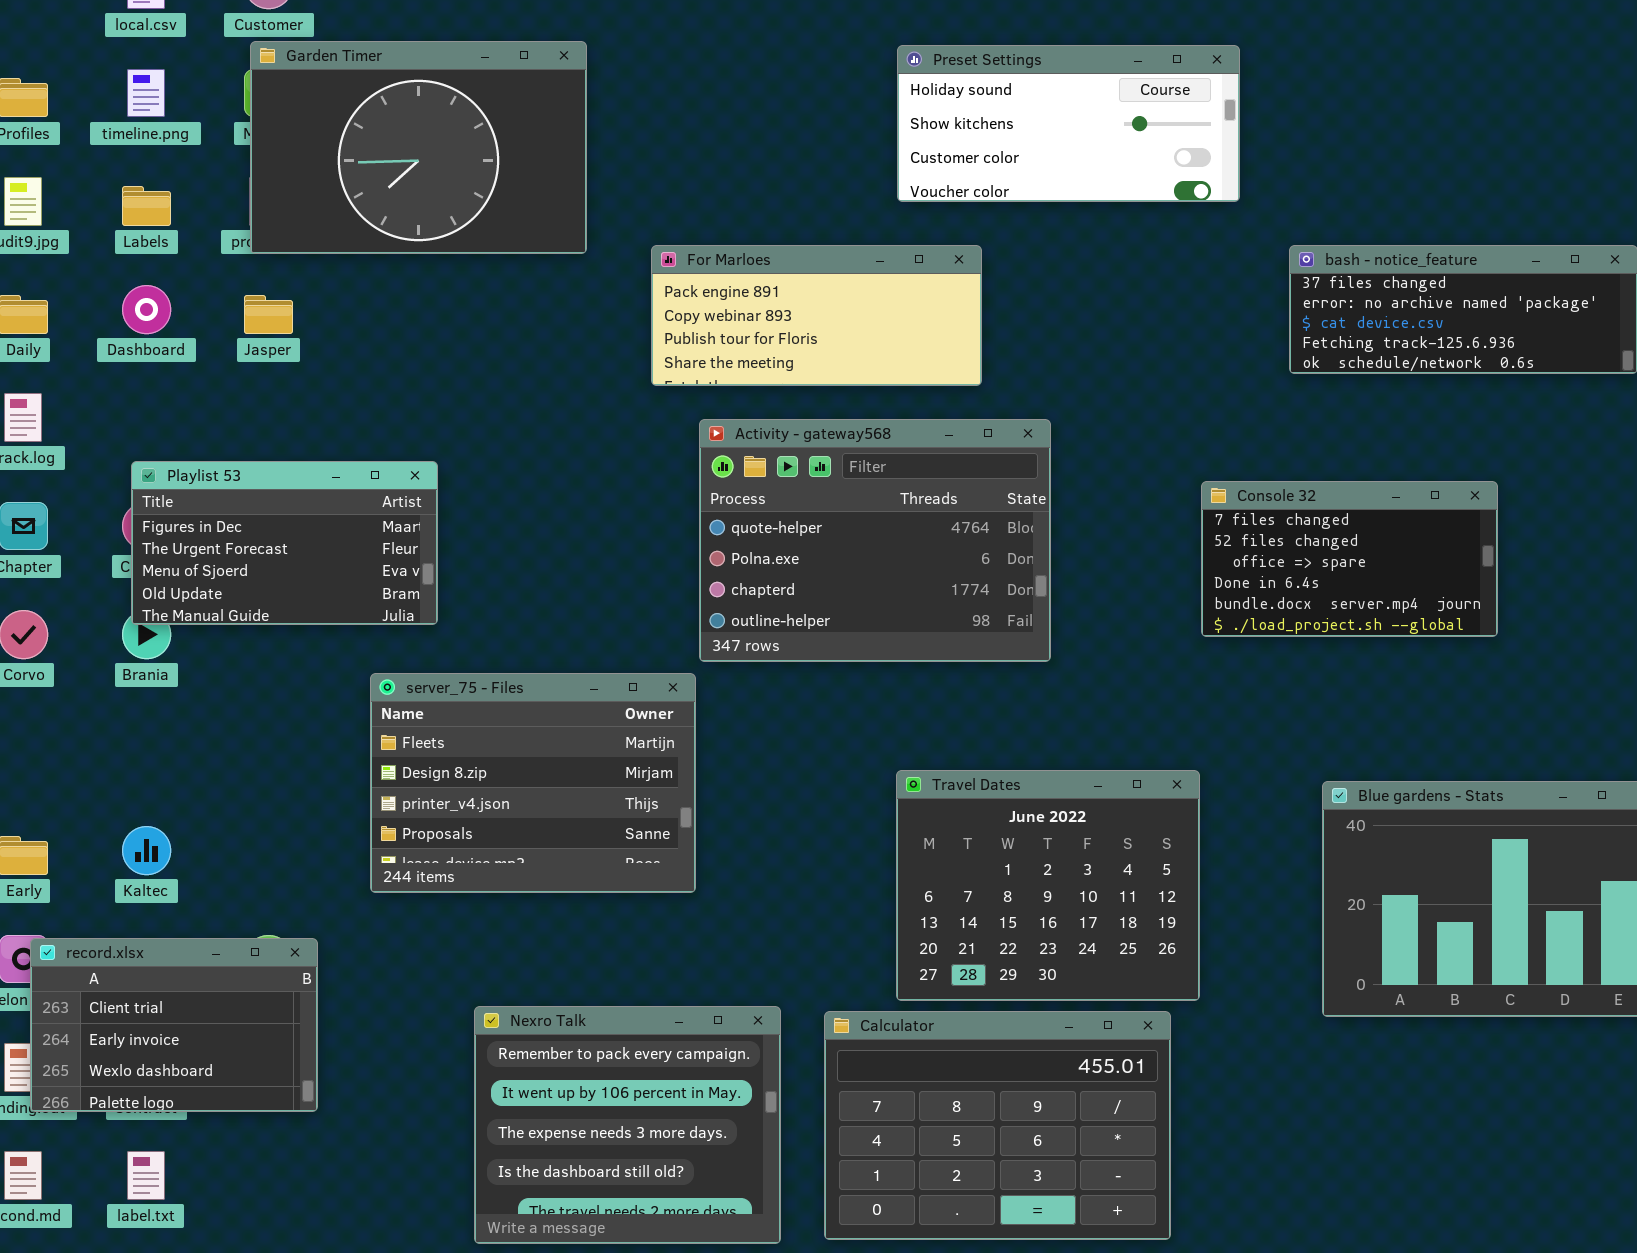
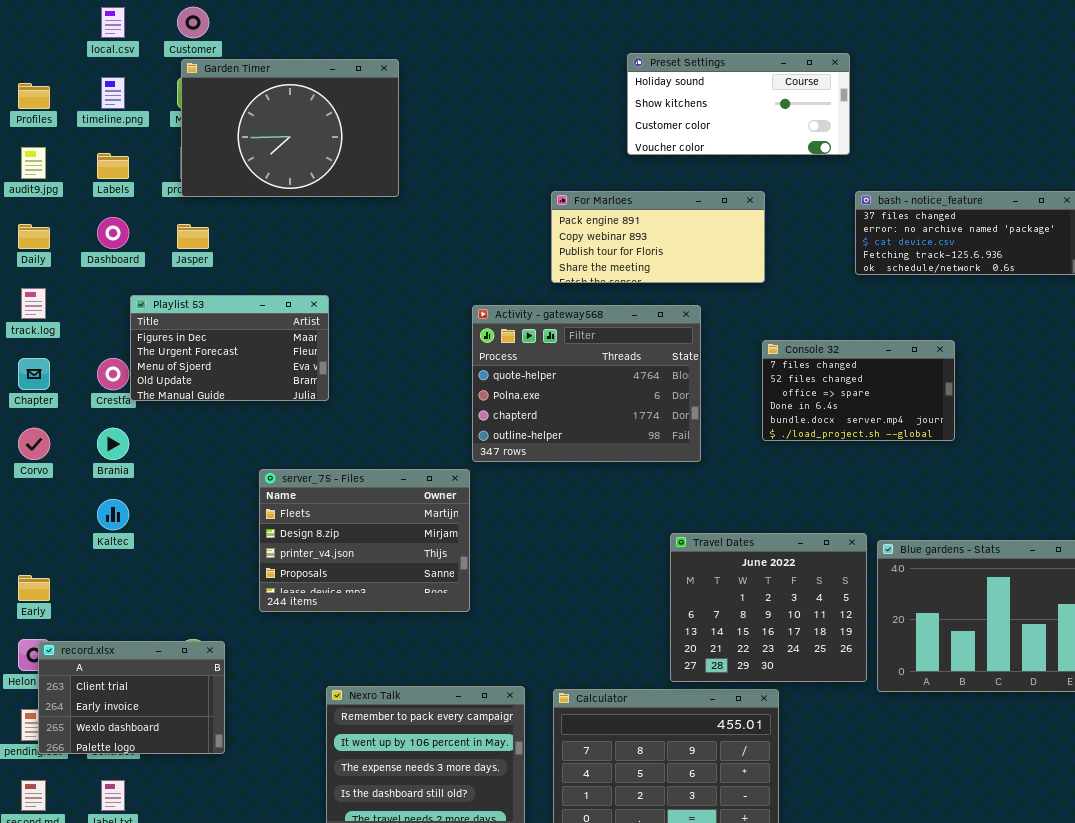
Preset Settings: [897,45,1240,202] -> [627,53,850,155], moved
For Marloes: [651,245,982,386] -> [551,191,765,283], moved
Playlist 53: [131,461,438,625] -> [130,295,329,401], moved
Console 32: [1201,481,1498,637] -> [762,340,955,441], moved
Travel Dates: [896,770,1200,1001] -> [670,533,867,682], moved
Kaltec: [122,826,171,875] -> [97,499,129,530], moved

